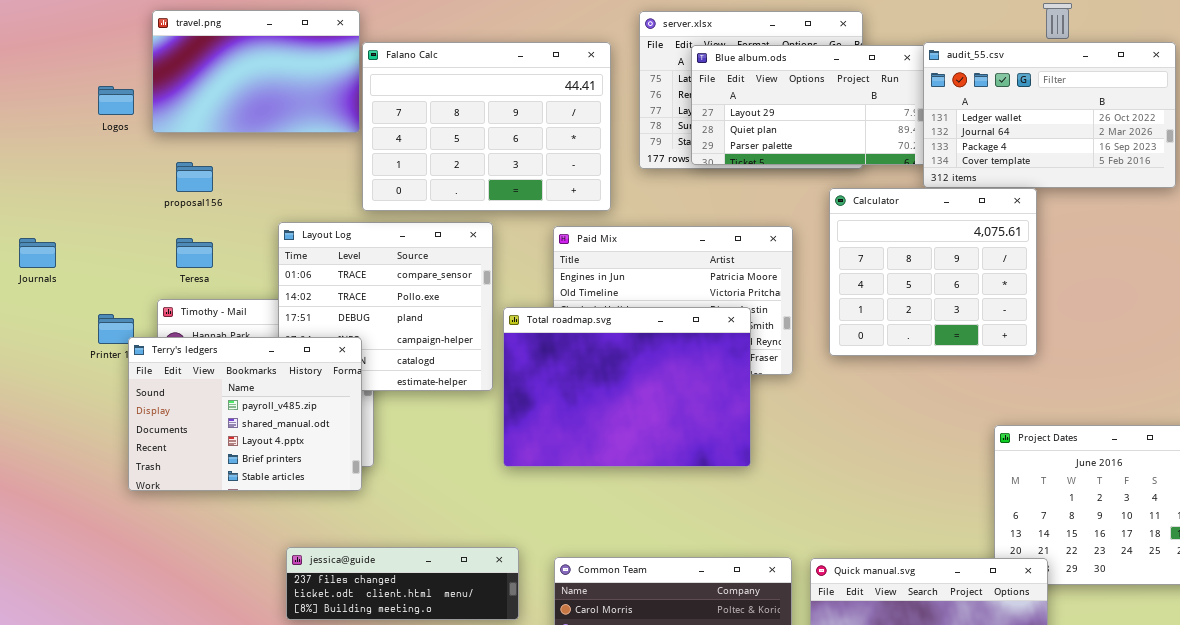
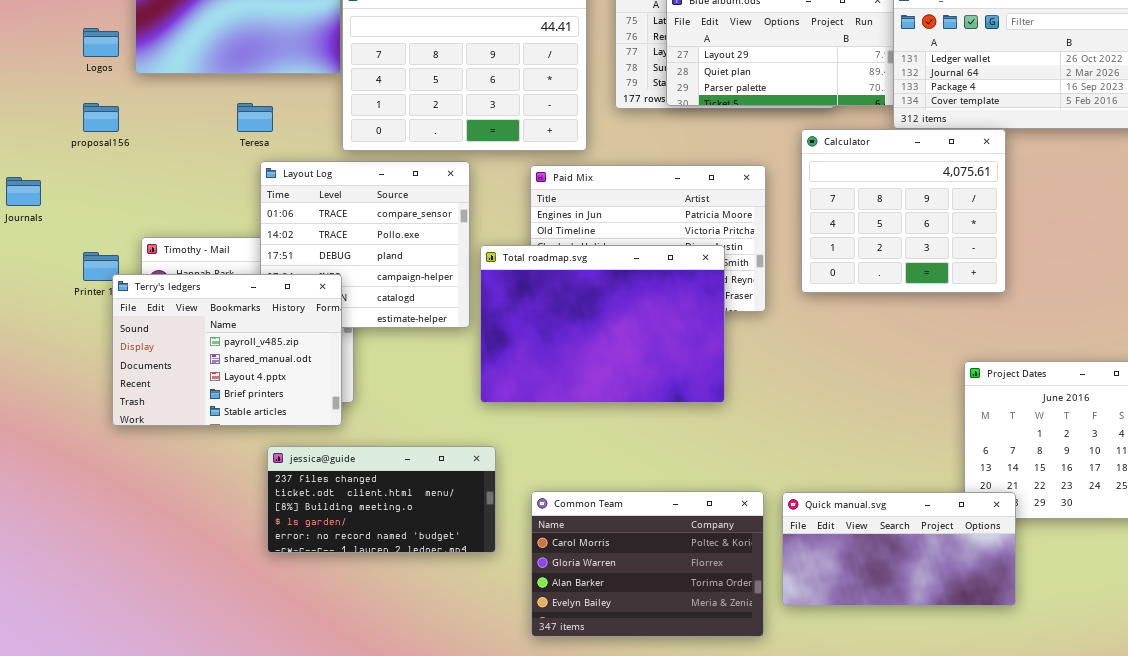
proposal156: [176,162,213,192] -> [83,103,119,132], moved
Teresa: [176,238,213,268] -> [237,103,273,132], moved
jessica@guide: [286,547,519,620] -> [267,446,496,553], resized

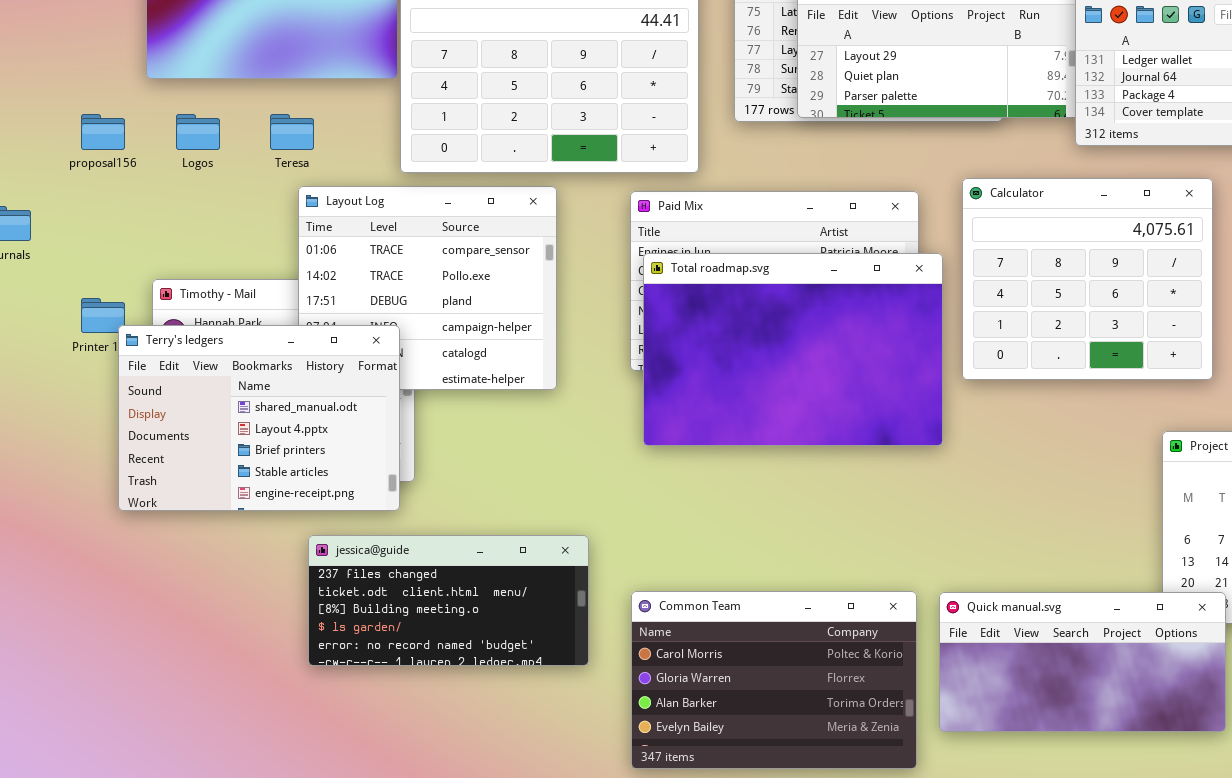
Logos: [83,28,119,57] -> [176,114,220,150], moved
Calculator: [801,129,1006,293] -> [962,178,1213,380], moved
Total roadmap.svg: [480,245,725,403] -> [643,253,943,446], moved
Terry's ledgers: [112,274,342,426] -> [118,325,400,511], scrolled down 1 row

